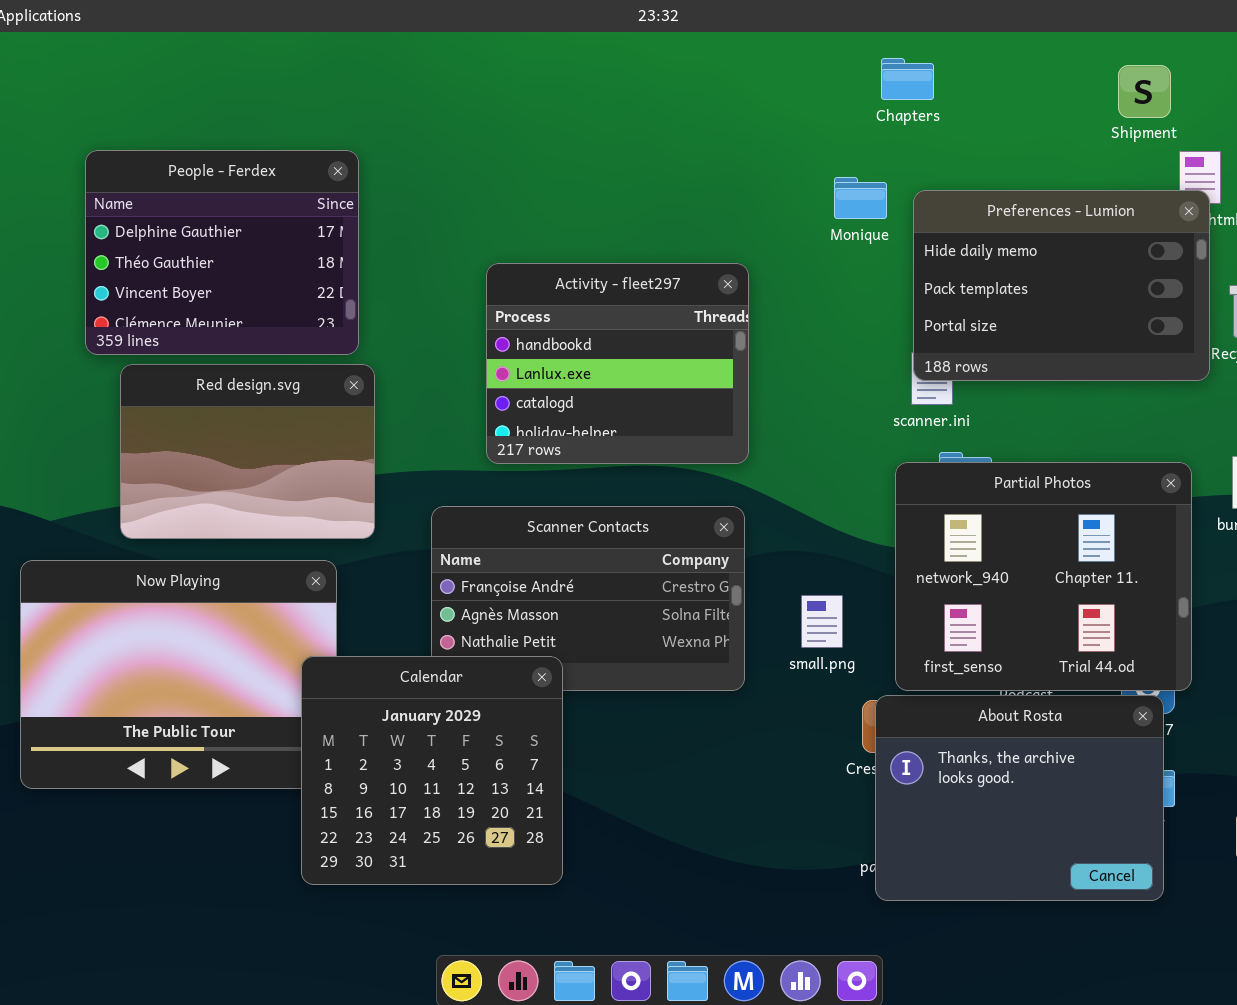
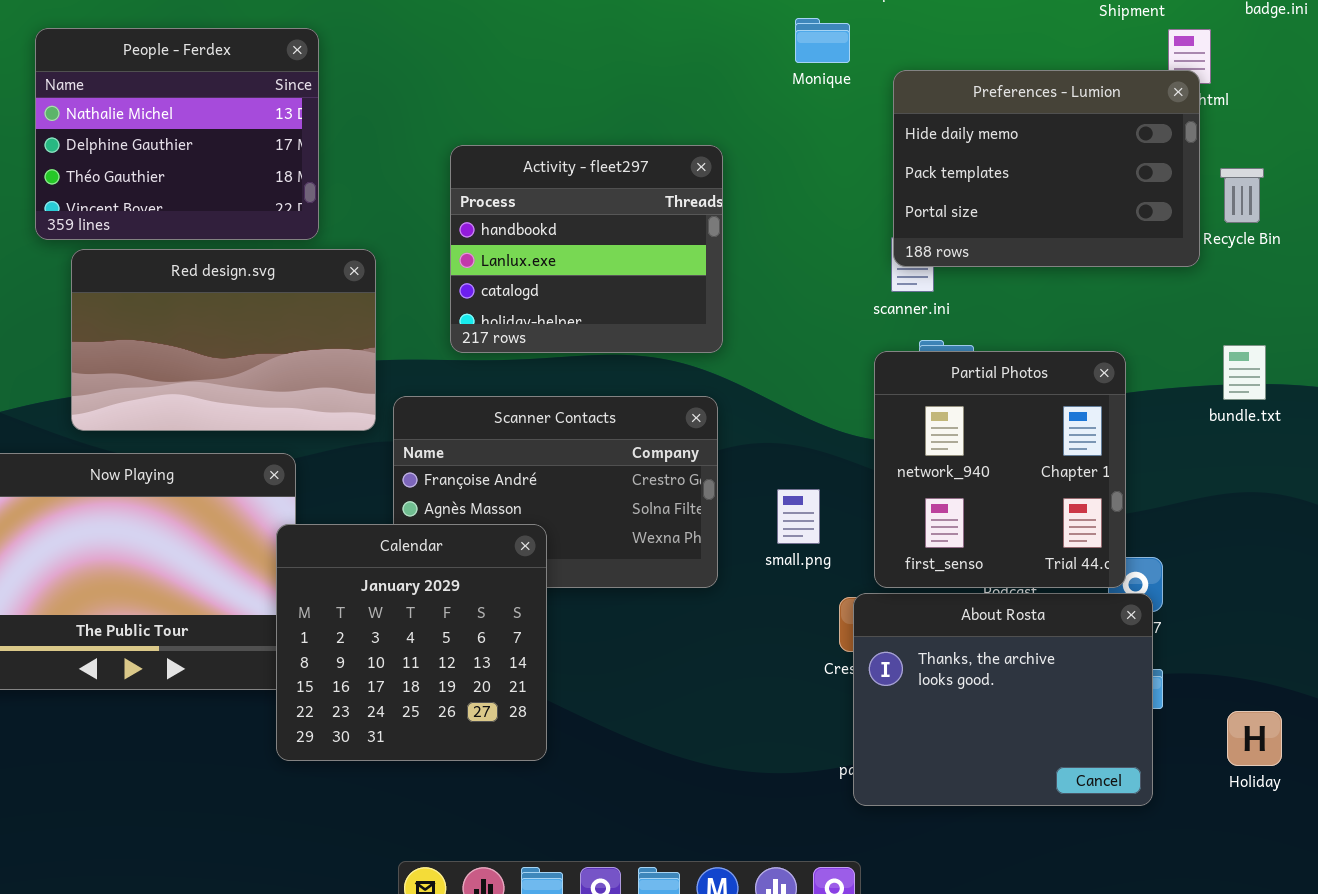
People - Ferdex: [85,150,359,355] -> [35,28,319,240], scrolled up 1 row
Monique: [834,177,887,219] -> [795,18,850,63], moved
Red design.svg: [120,364,375,539] -> [71,249,376,431], resized
Partial Photos: [895,462,1192,691] -> [874,351,1126,588], resized
Calendar: [301,656,563,885] -> [276,524,547,761], moved

